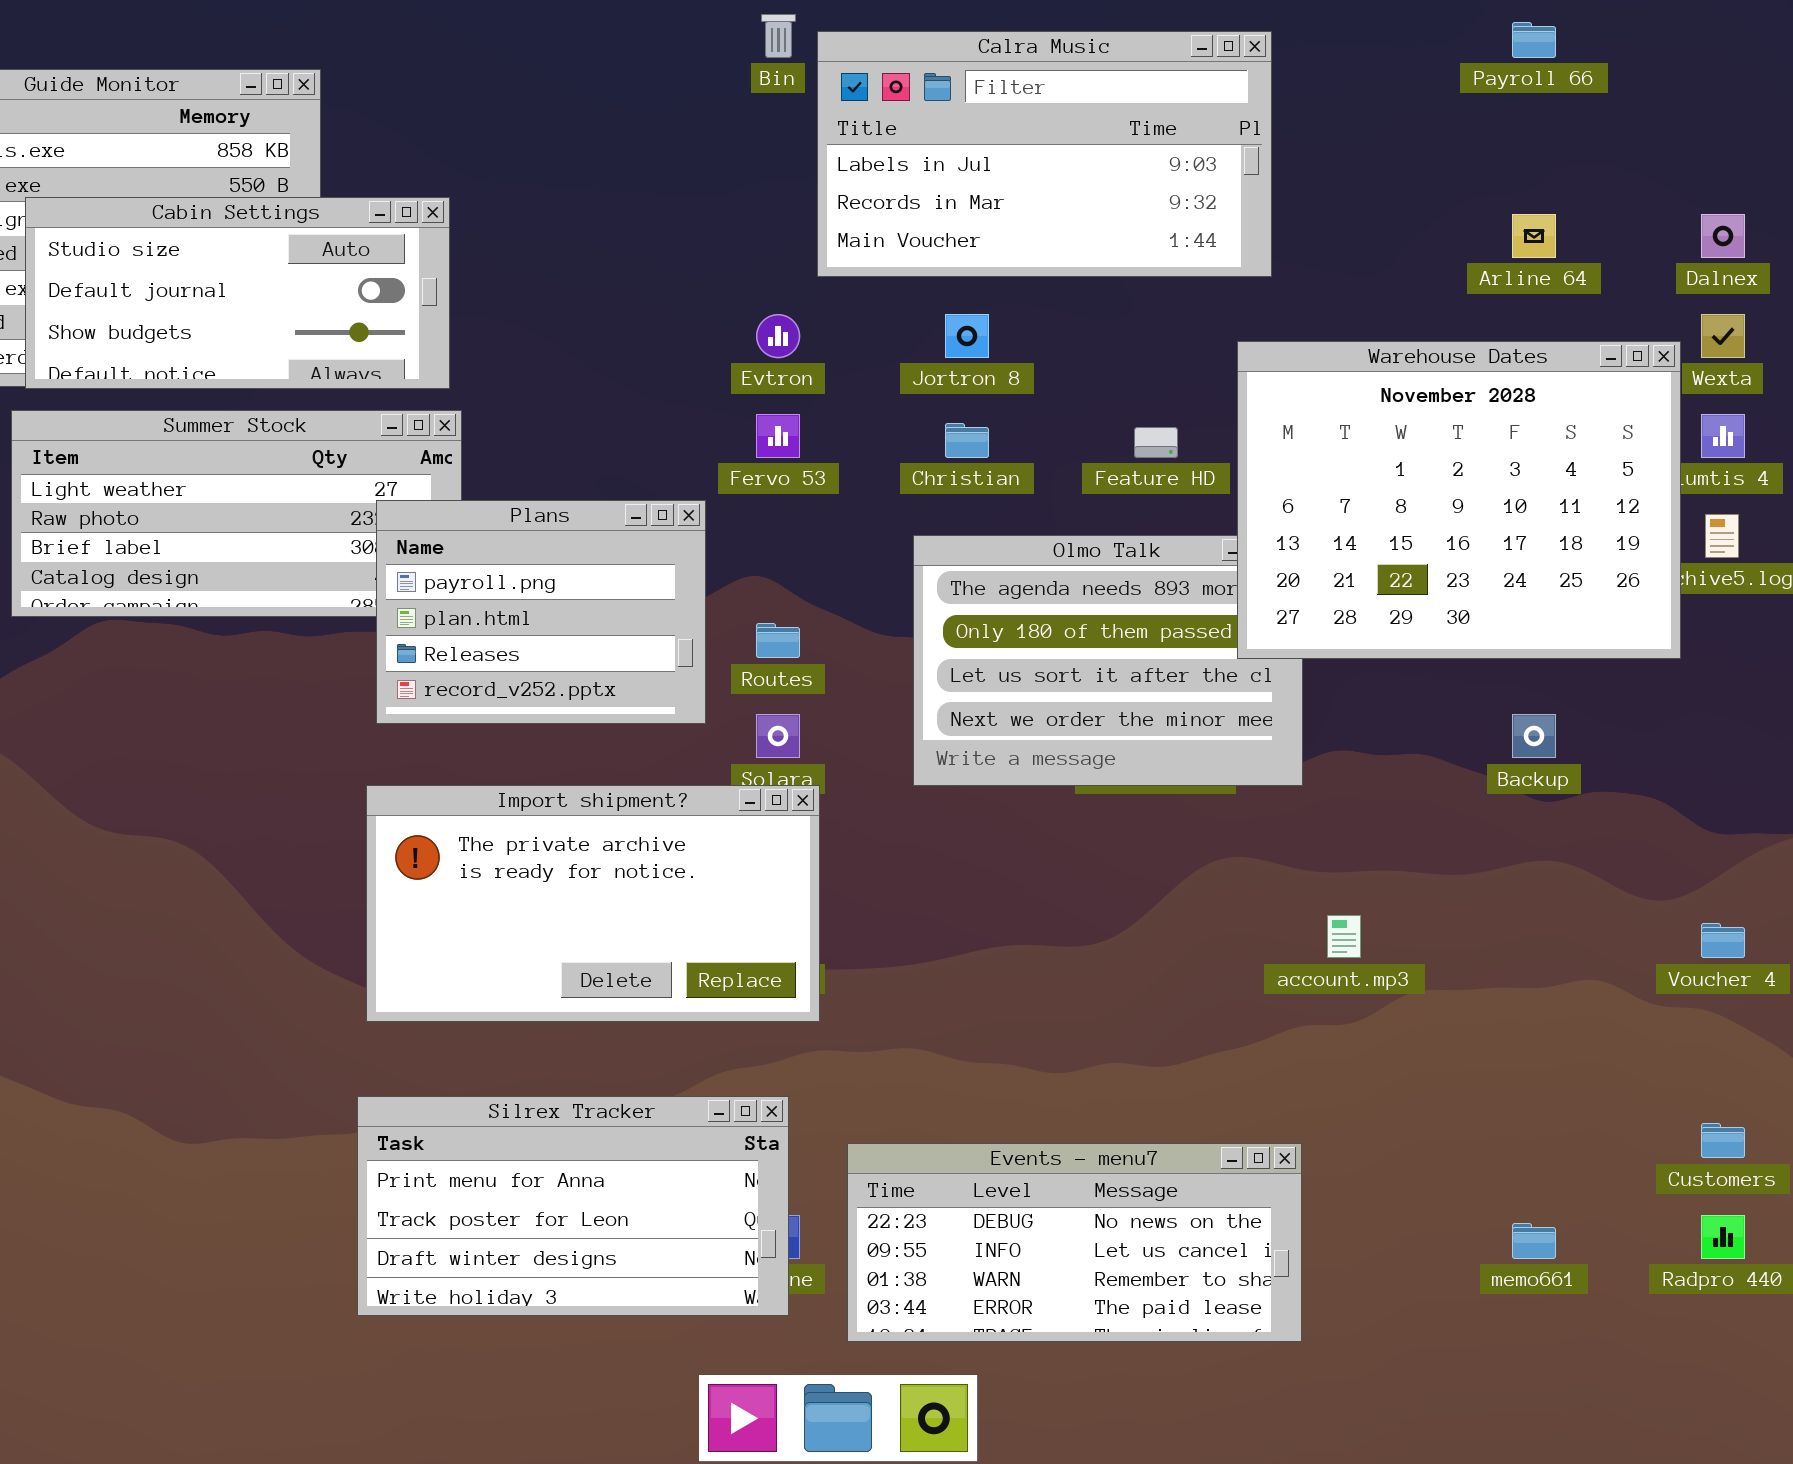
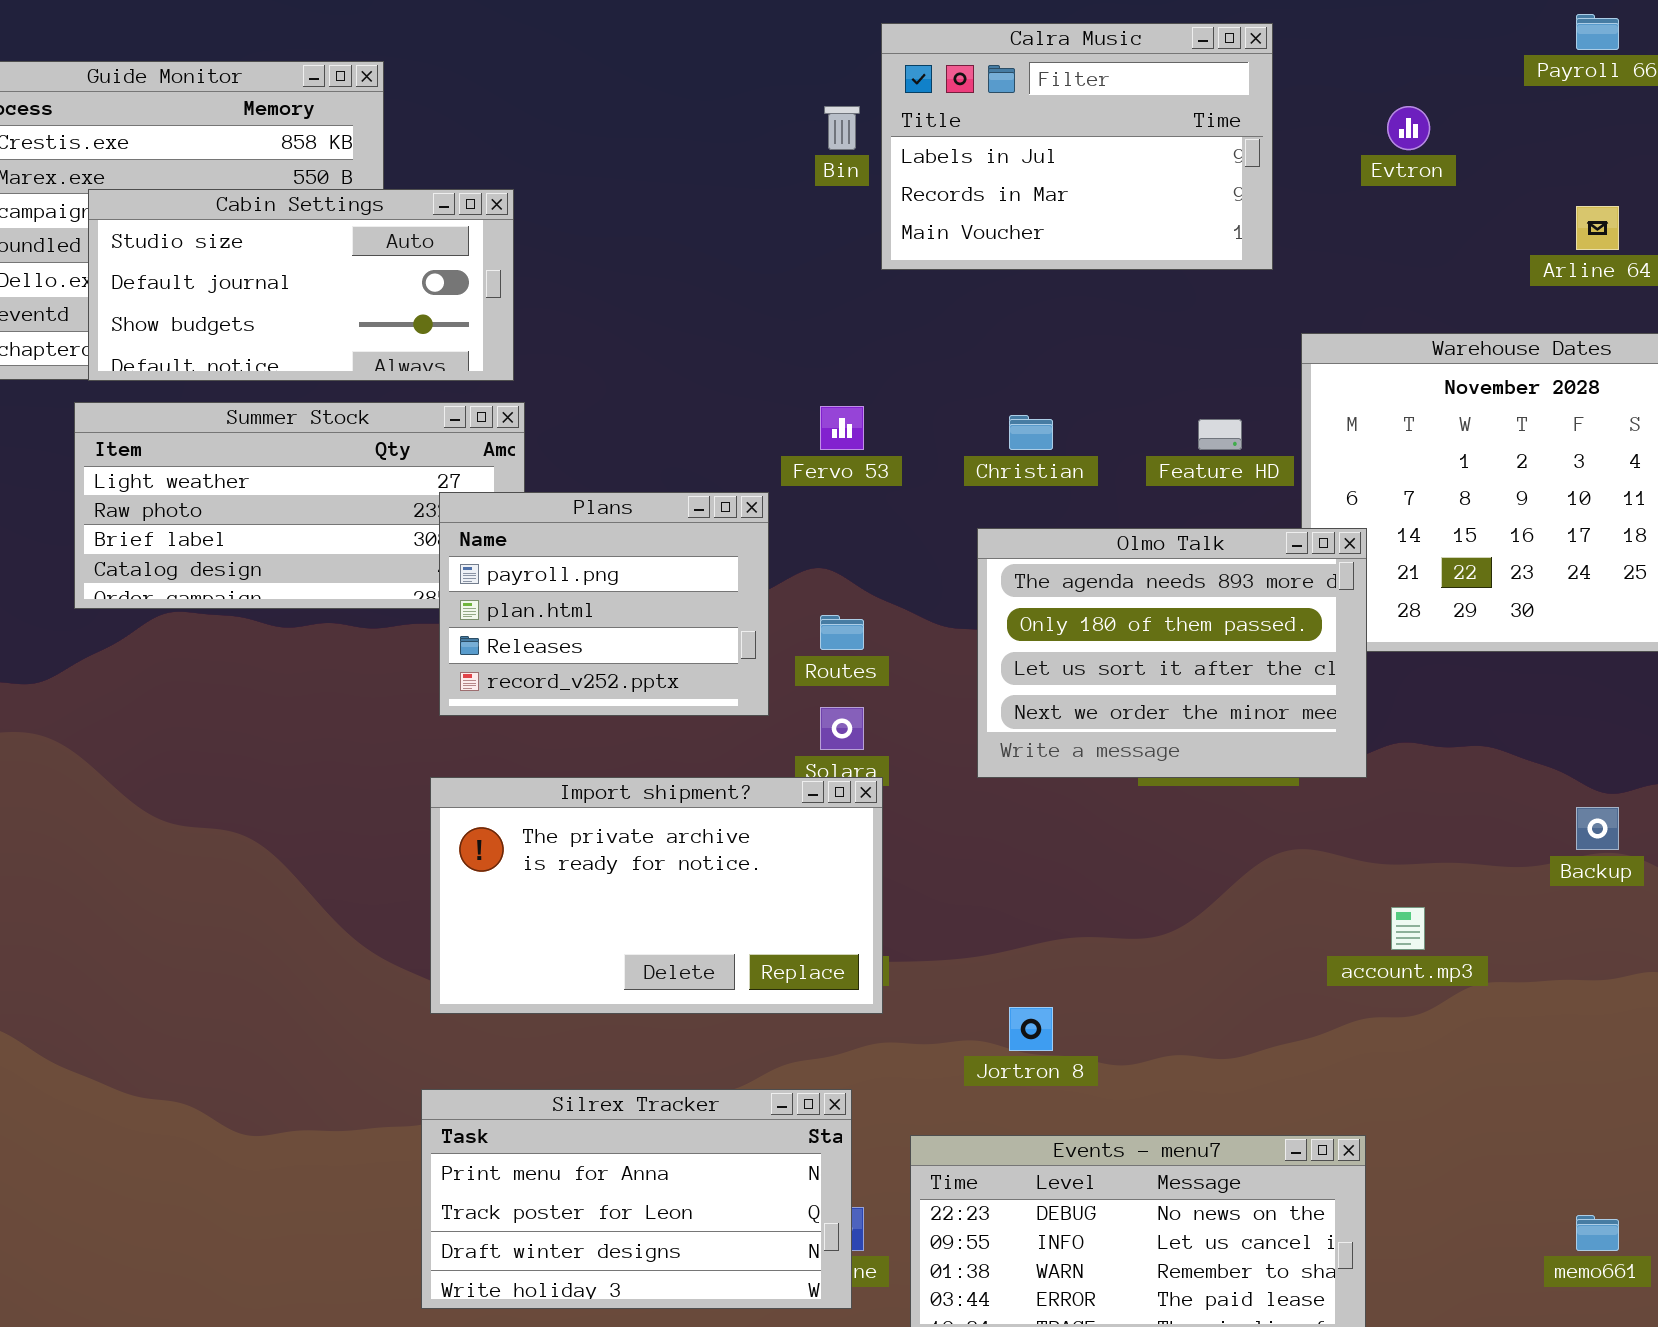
Bin: [761,14,796,58] -> [824,106,860,150], moved
Calra Music: [817,31,1272,277] -> [881,23,1273,270], resized
Evtron: [756,314,800,358] -> [1387,106,1430,150], moved
Jortron 8: [945,314,989,358] -> [1009,1007,1053,1051], moved
Olmo Talk: [913,535,1303,786] -> [977,528,1367,778], raised
Backup: [1512,714,1556,758] -> [1576,807,1619,850], moved

